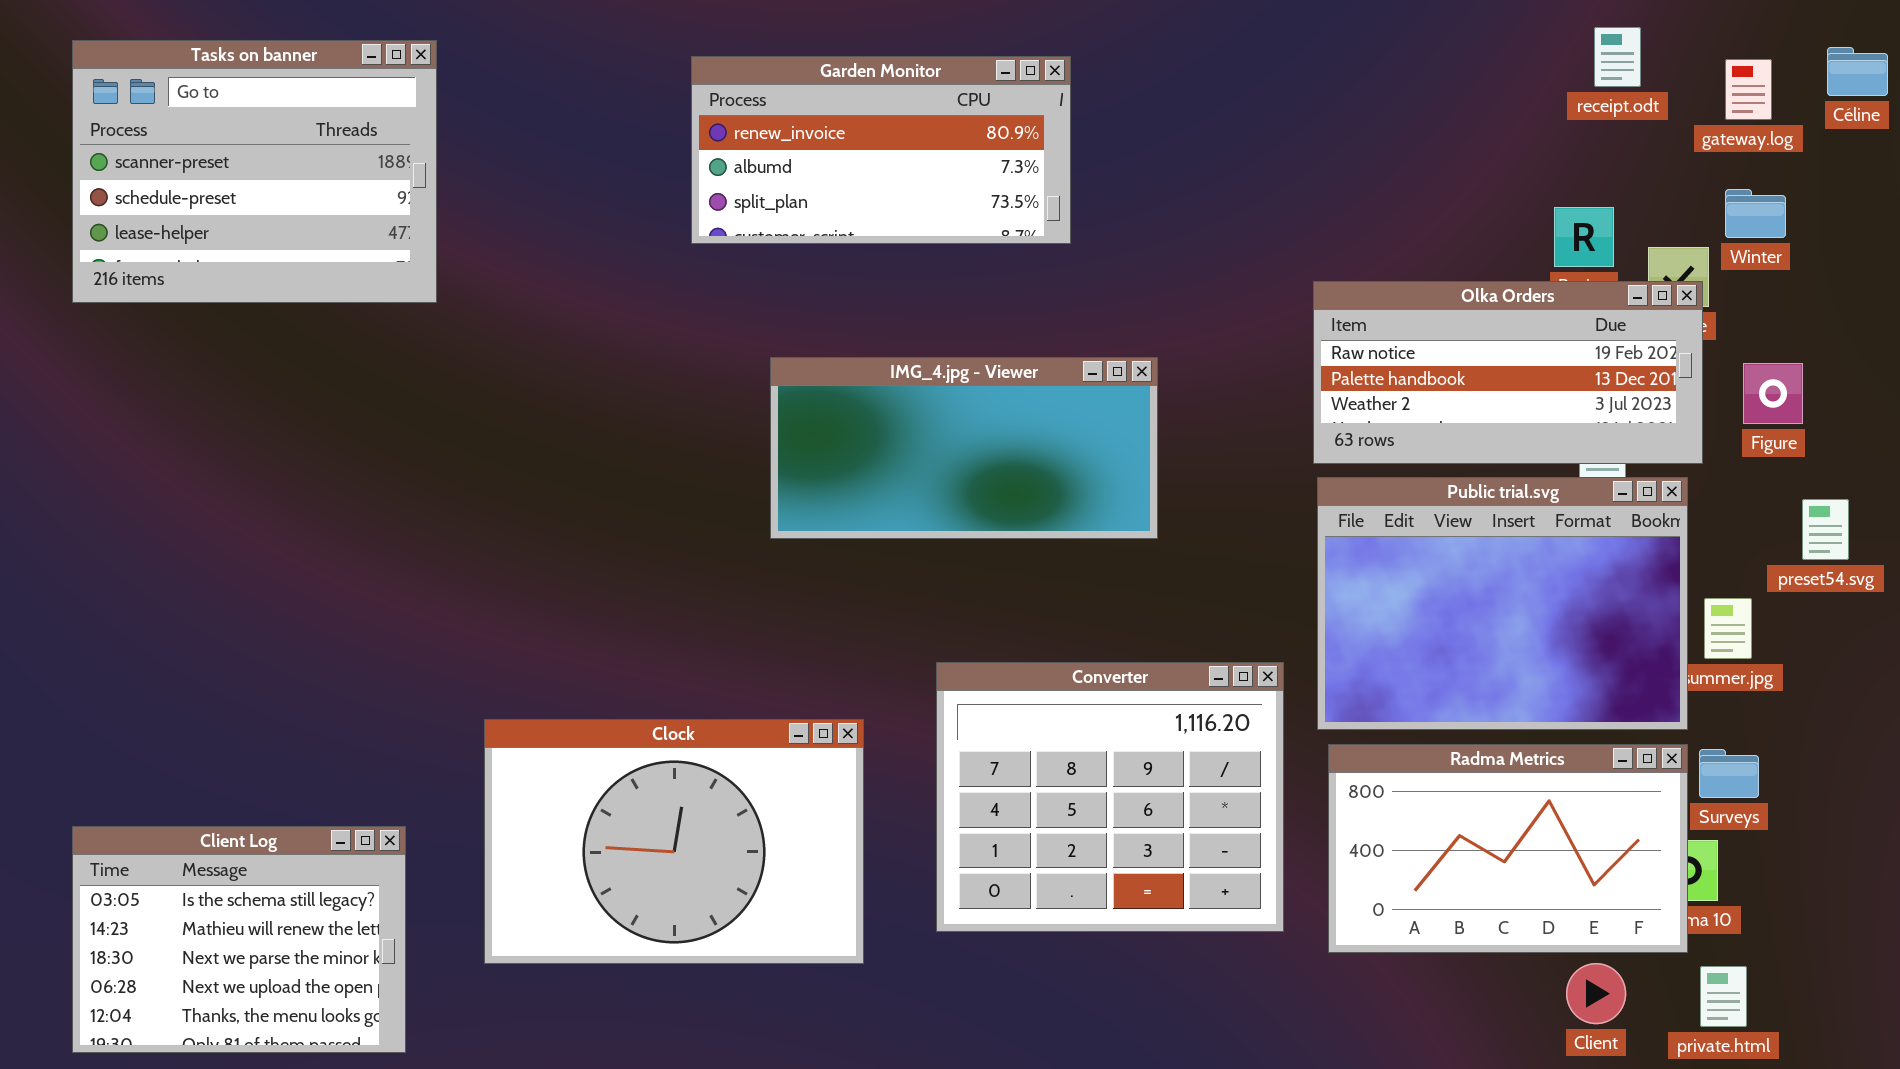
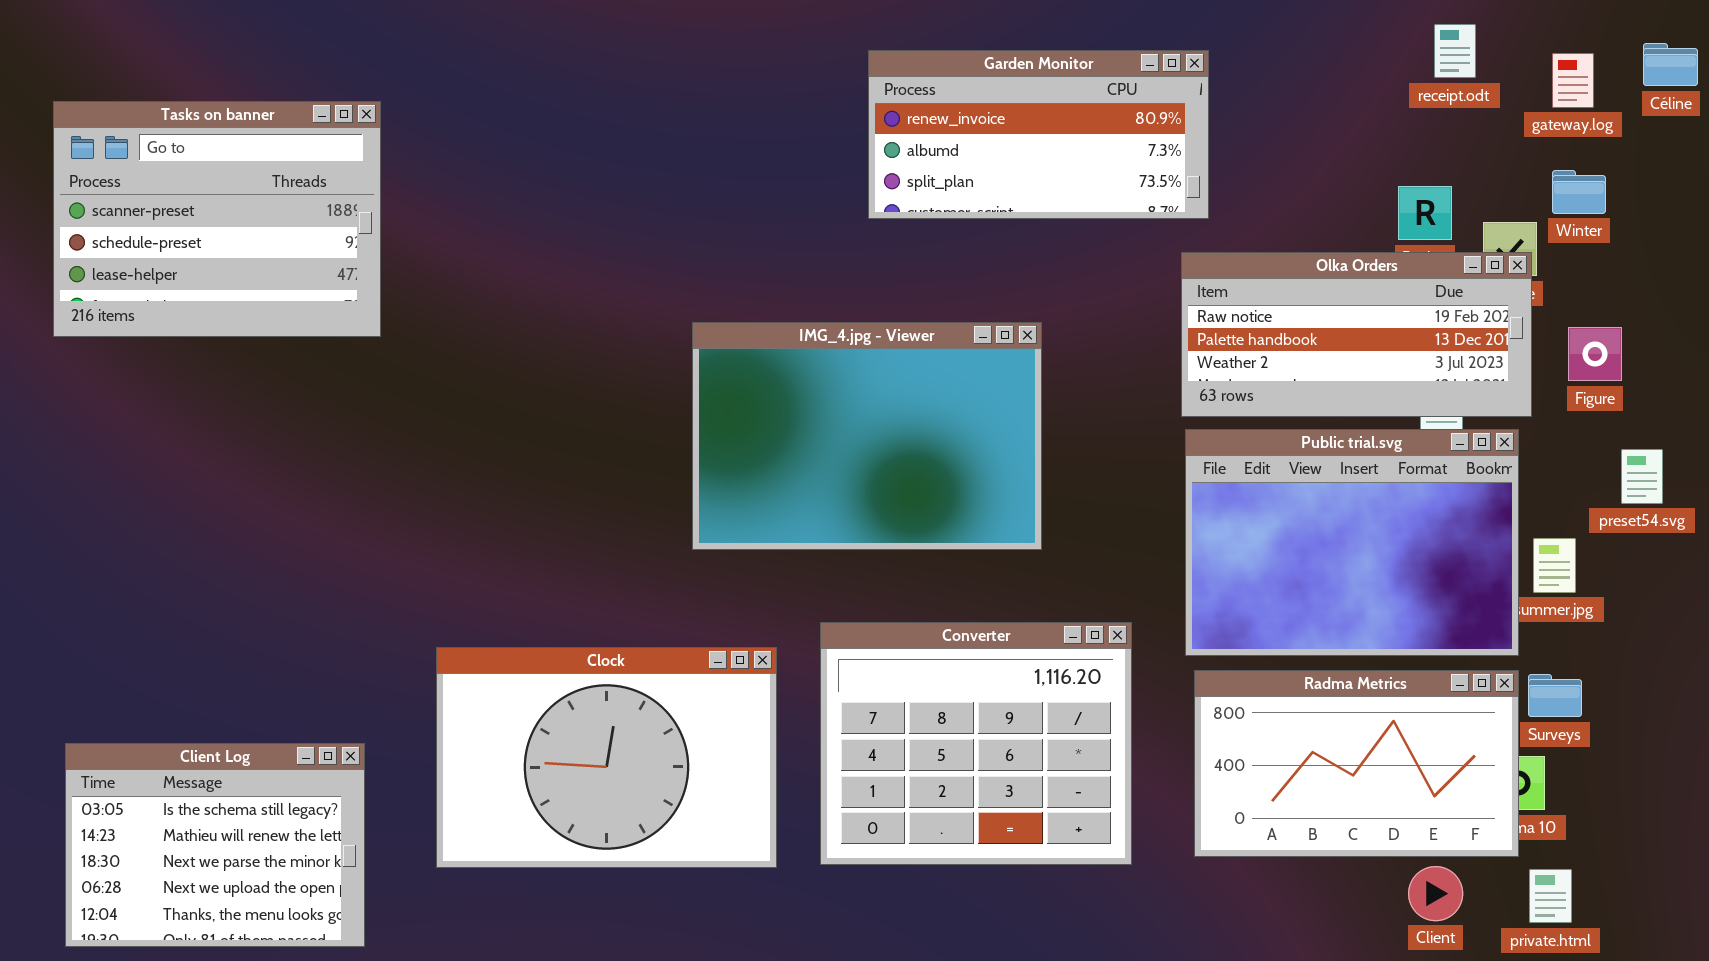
Tasks on banner: [72,40,437,303] -> [53,101,381,337], moved
Garden Monitor: [691,56,1071,244] -> [868,50,1209,219], moved
IMG_4.jpg - Viewer: [770,357,1158,539] -> [692,322,1042,550], resized
Converter: [936,662,1284,932] -> [820,622,1132,865], moved

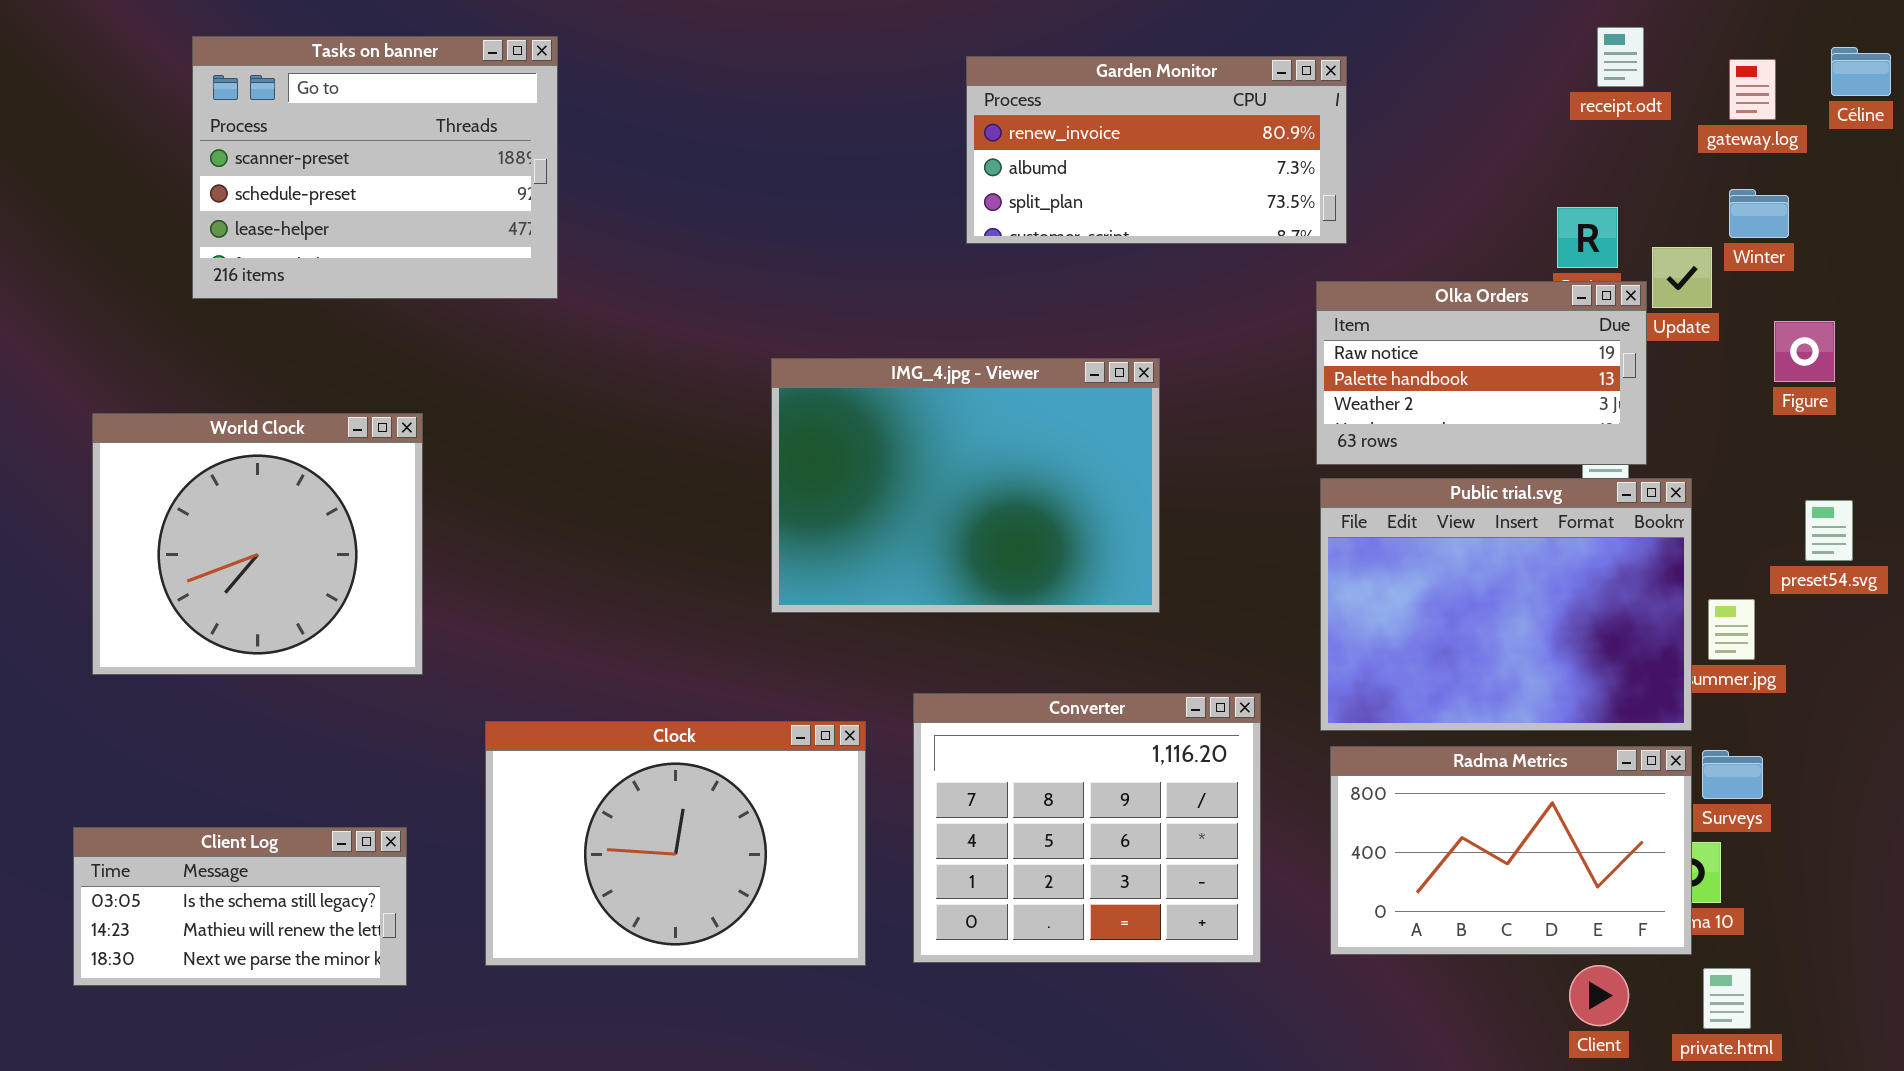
Tasks on banner: [53,101,381,337] -> [192,36,558,299], moved
Olka Orders: [1181,252,1532,417] -> [1316,281,1647,465], resized
Figure: [1568,327,1622,381] -> [1774,321,1835,382], moved
World Clock: none -> [92,413,423,675], opened
Client Log: [65,743,365,947] -> [73,827,407,986], resized

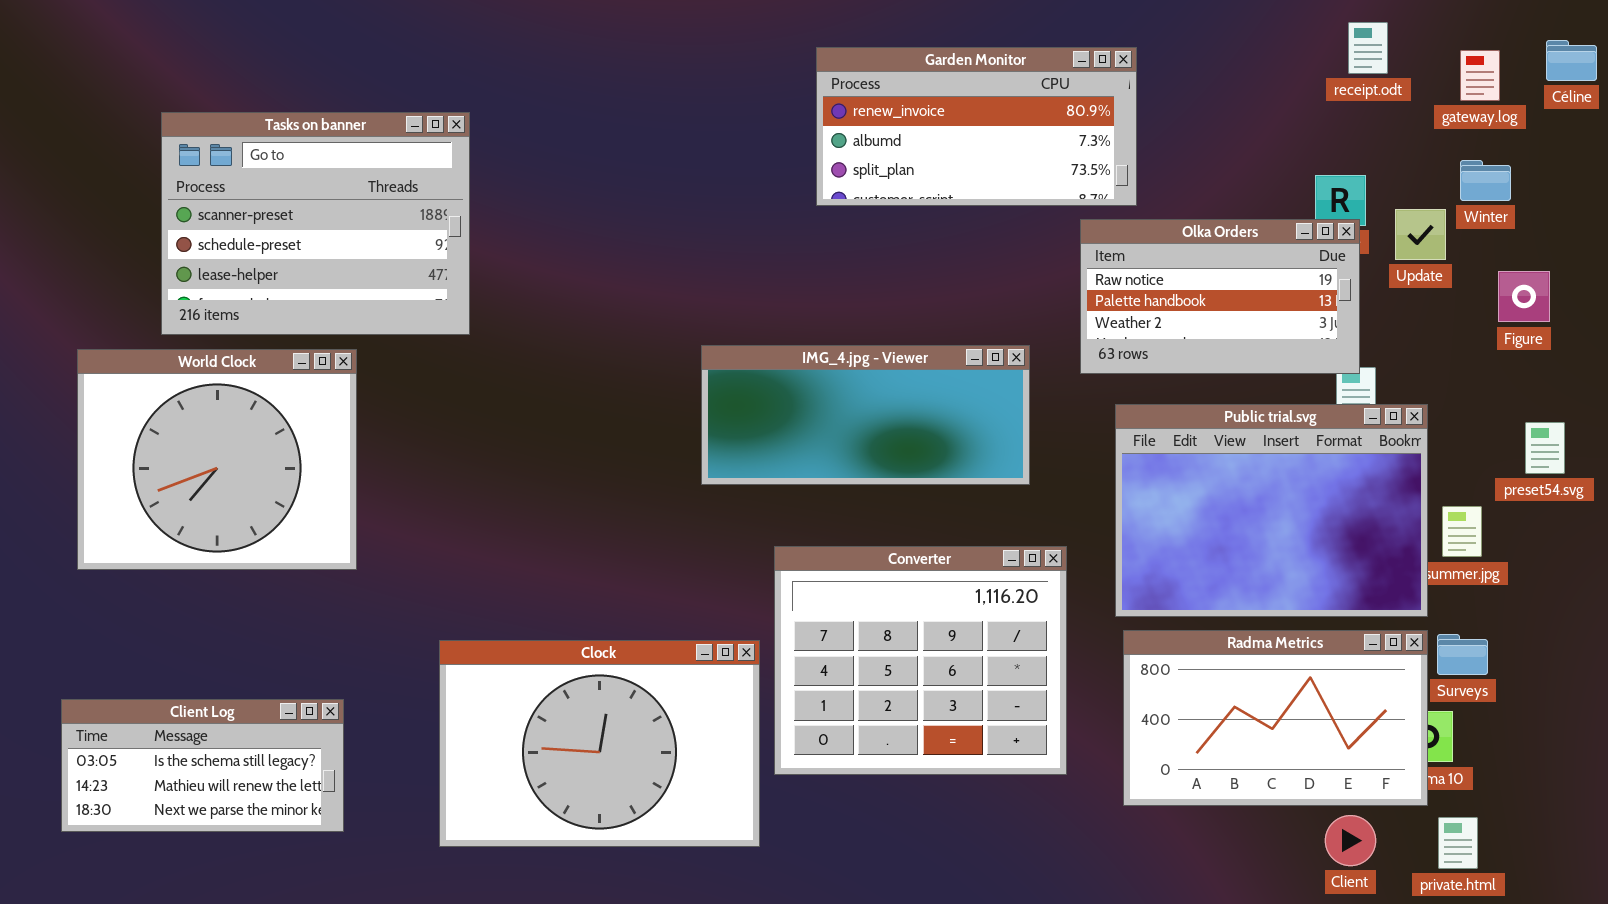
Tasks on banner: [192,36,558,299] -> [161,112,470,335], moved
Olka Orders: [1316,281,1647,465] -> [1080,219,1360,374], moved
IMG_4.jpg - Viewer: [771,358,1160,613] -> [701,345,1030,485], moved, resized
Converter: [913,693,1261,963] -> [774,546,1067,775], moved
Clock: [485,721,866,966] -> [439,640,760,847], moved

